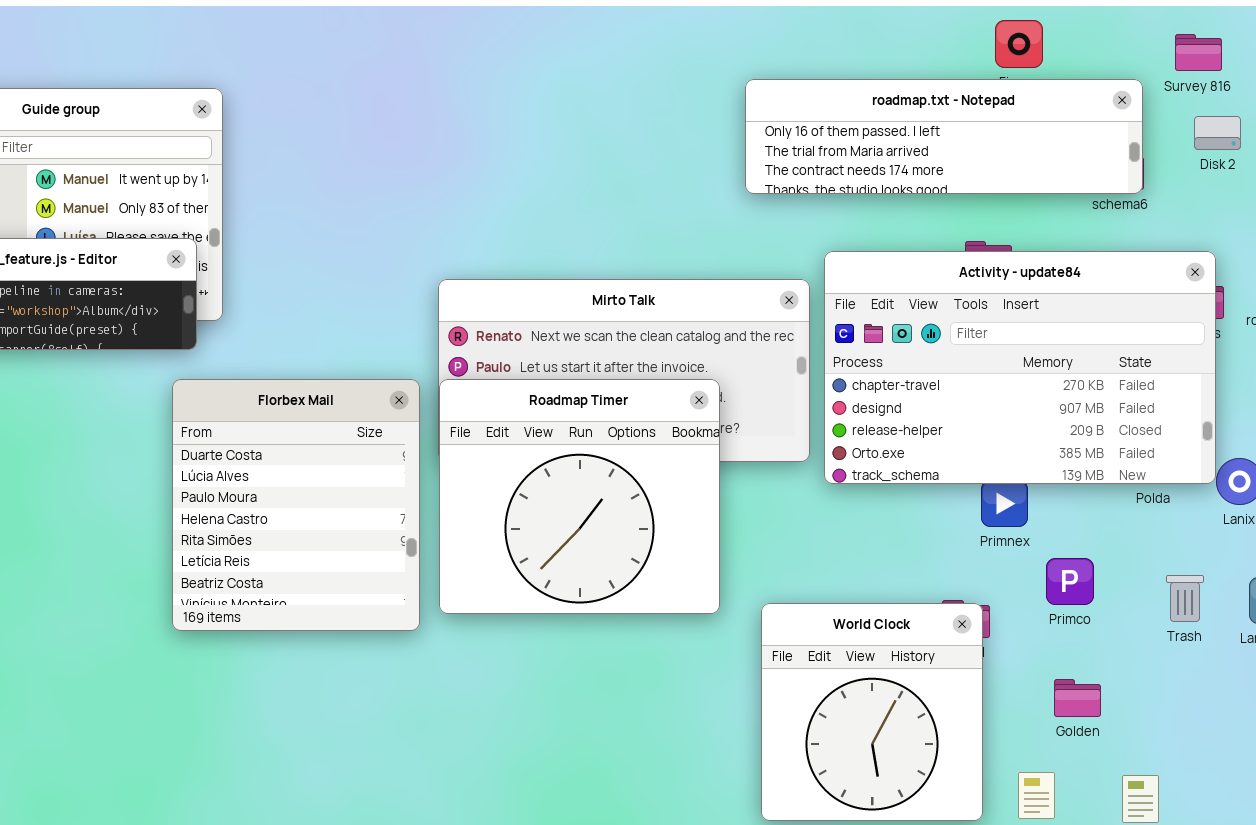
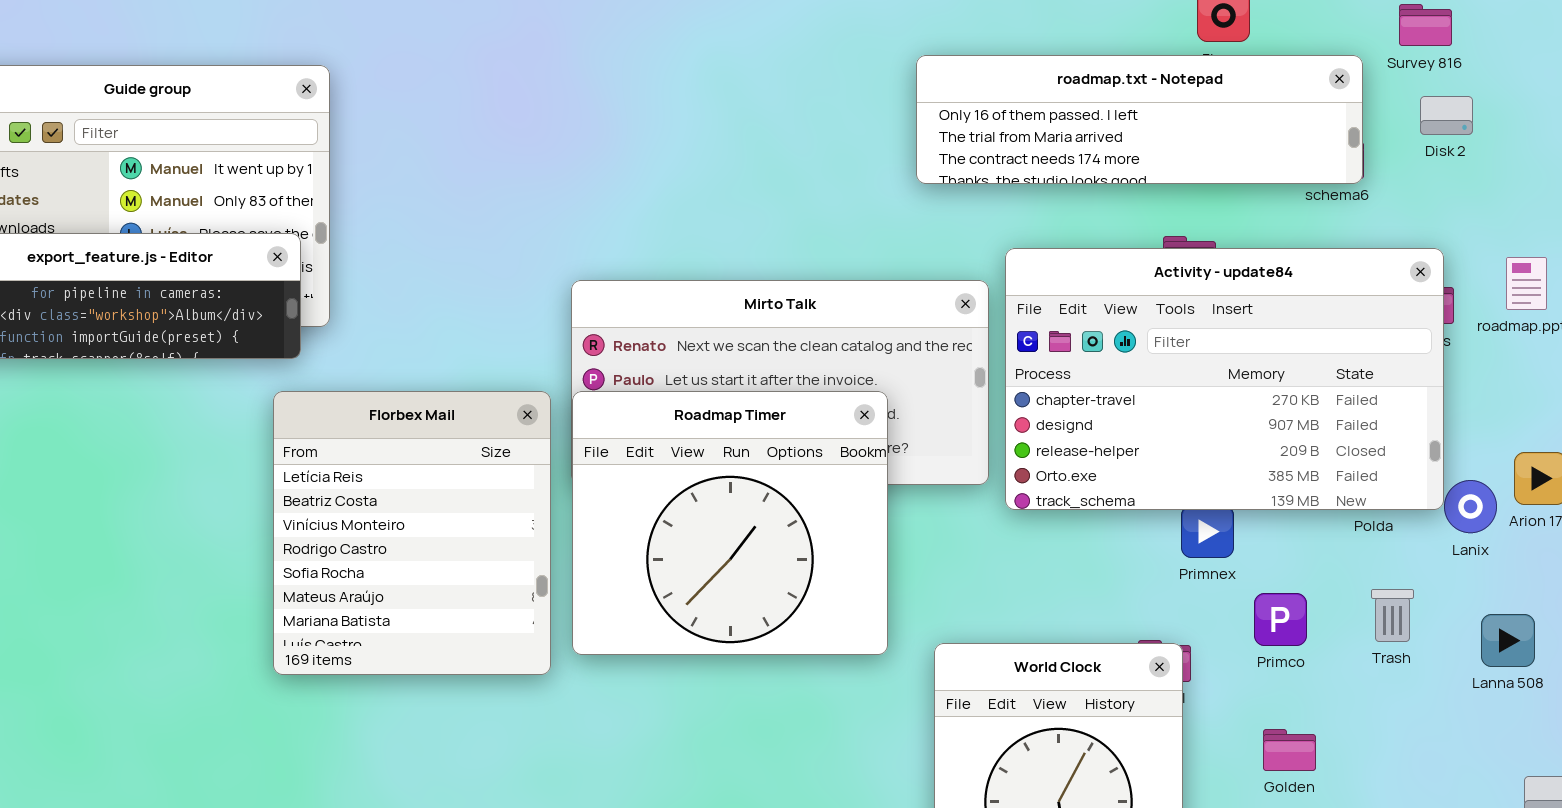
Florbex Mail: [172,379,420,631] -> [273,391,551,675], scrolled down 5 rows
Trash: [1166,575,1204,622] -> [1371,589,1414,642], moved

